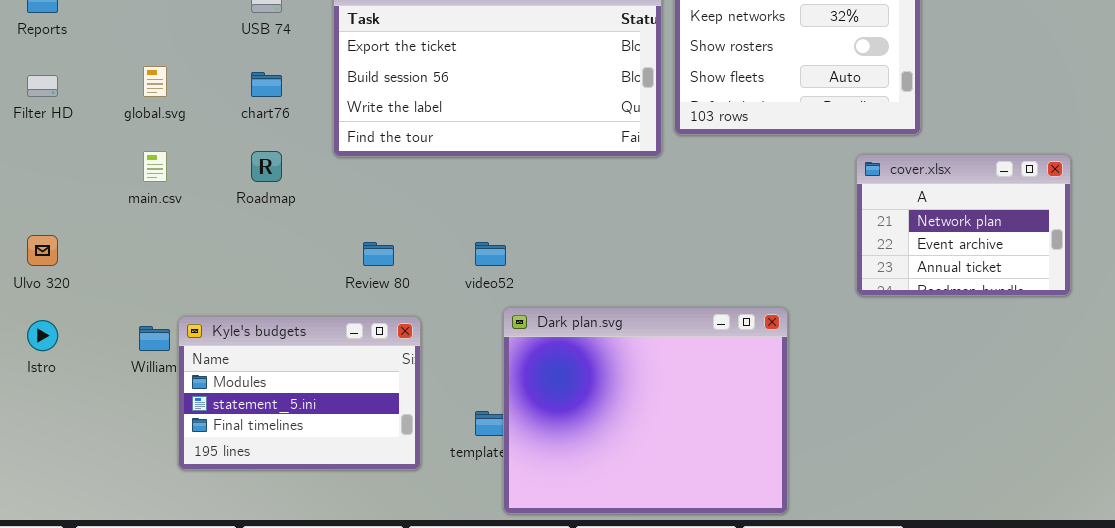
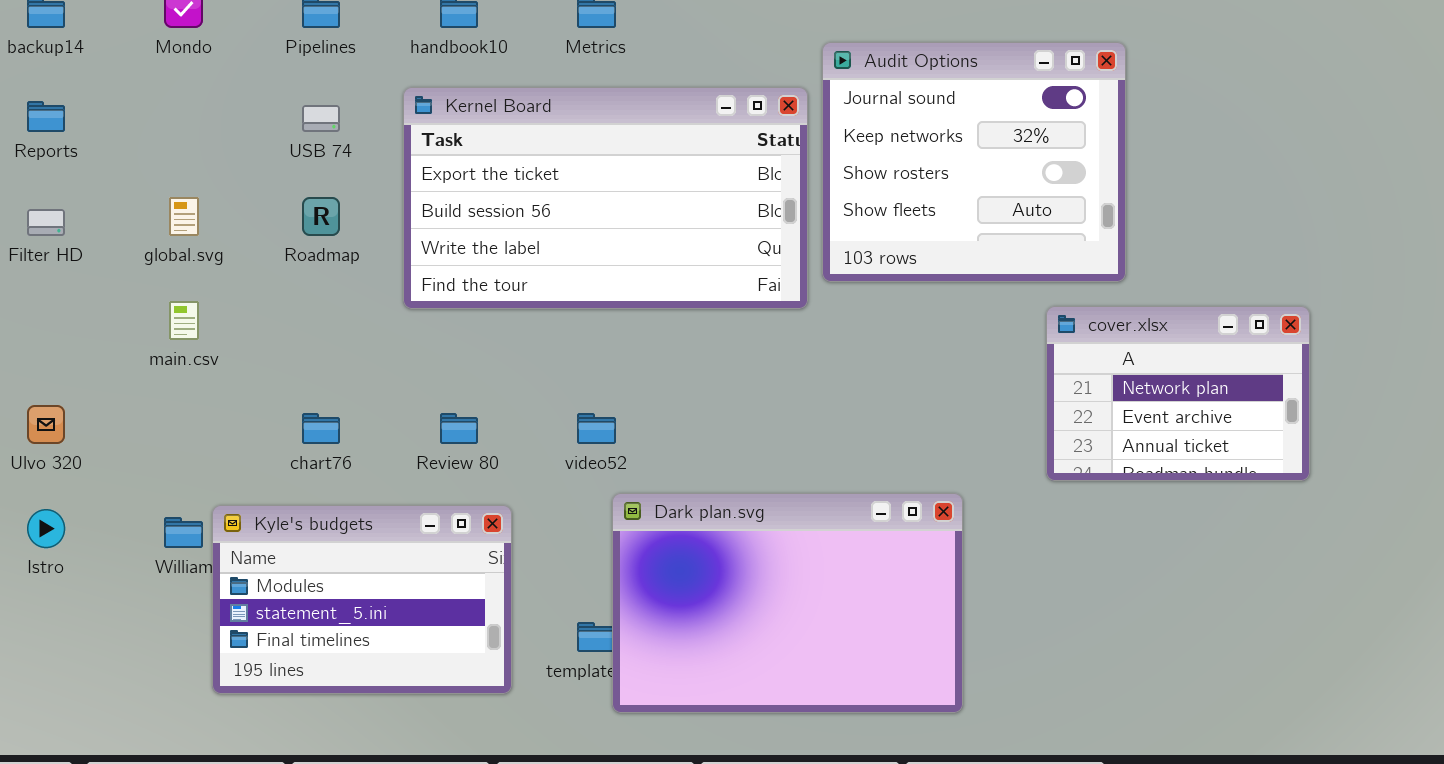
chart76: [251,72,282,97] -> [302,413,340,444], moved
Roadmap: [251,151,282,182] -> [302,197,340,236], moved
Dark plan.svg: [503,307,788,514] -> [612,493,963,713], resized

